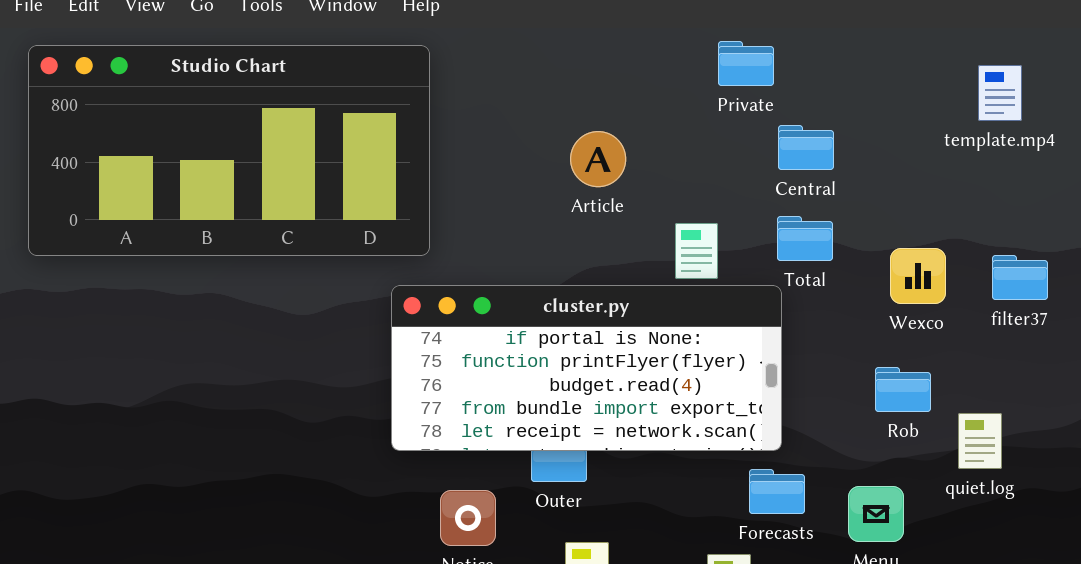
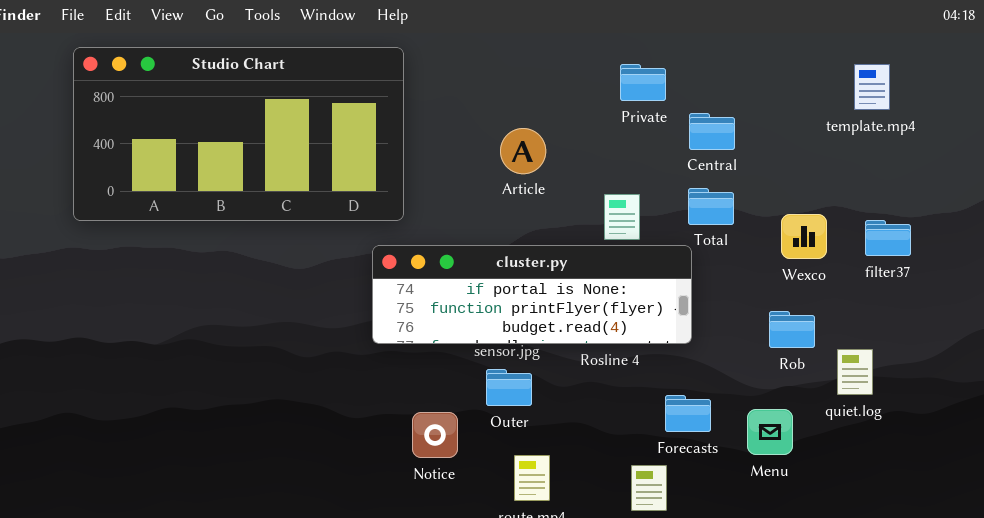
Private: [718,41,774,86] -> [620,64,666,101], moved
Article: [570,131,626,187] -> [500,128,546,174], moved
cluster.py: [391,285,782,451] -> [372,245,692,344], resized

